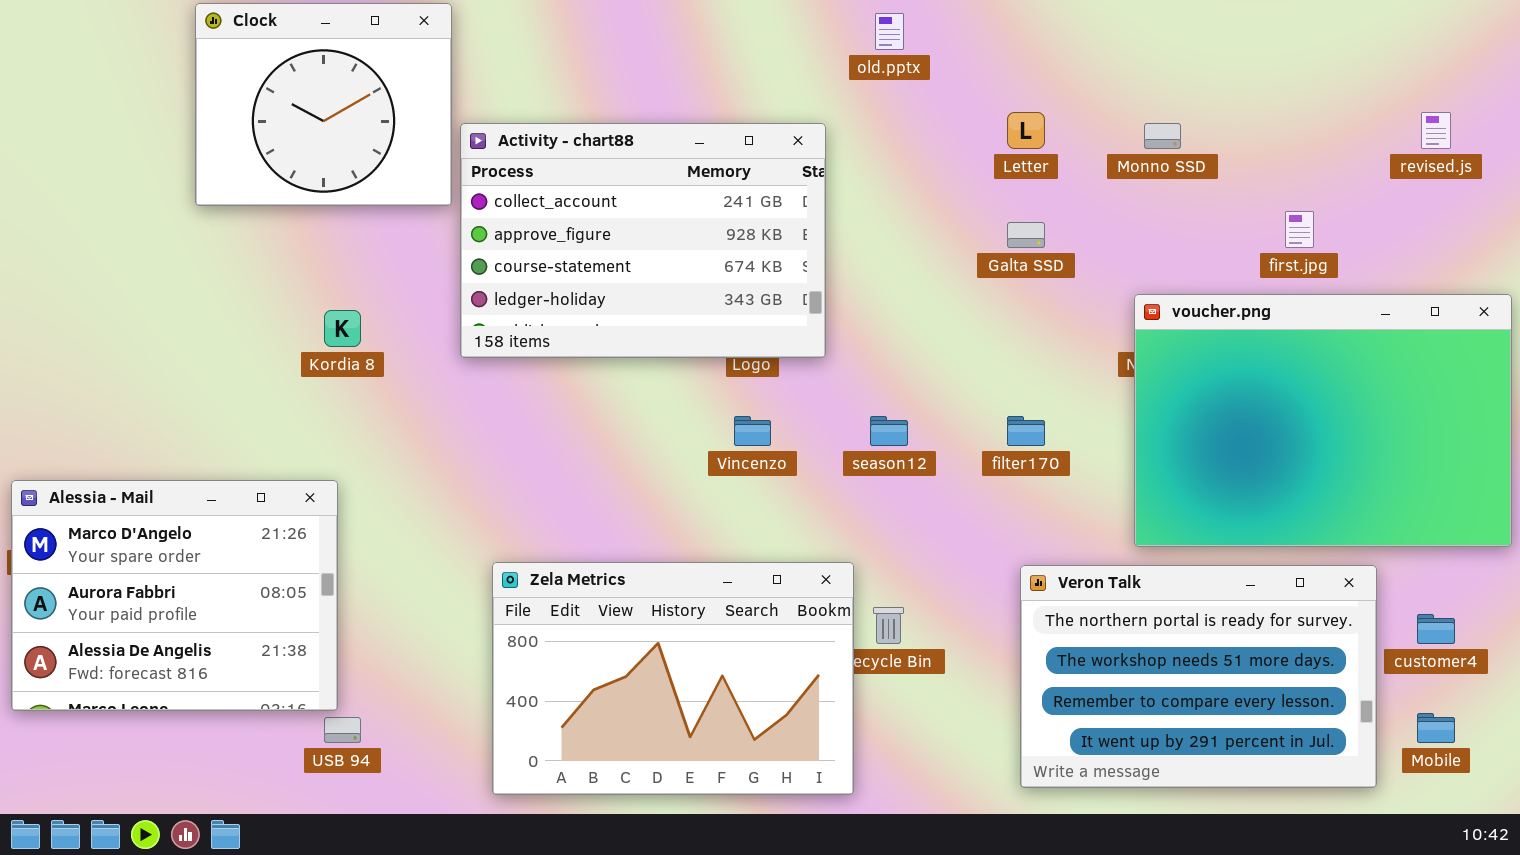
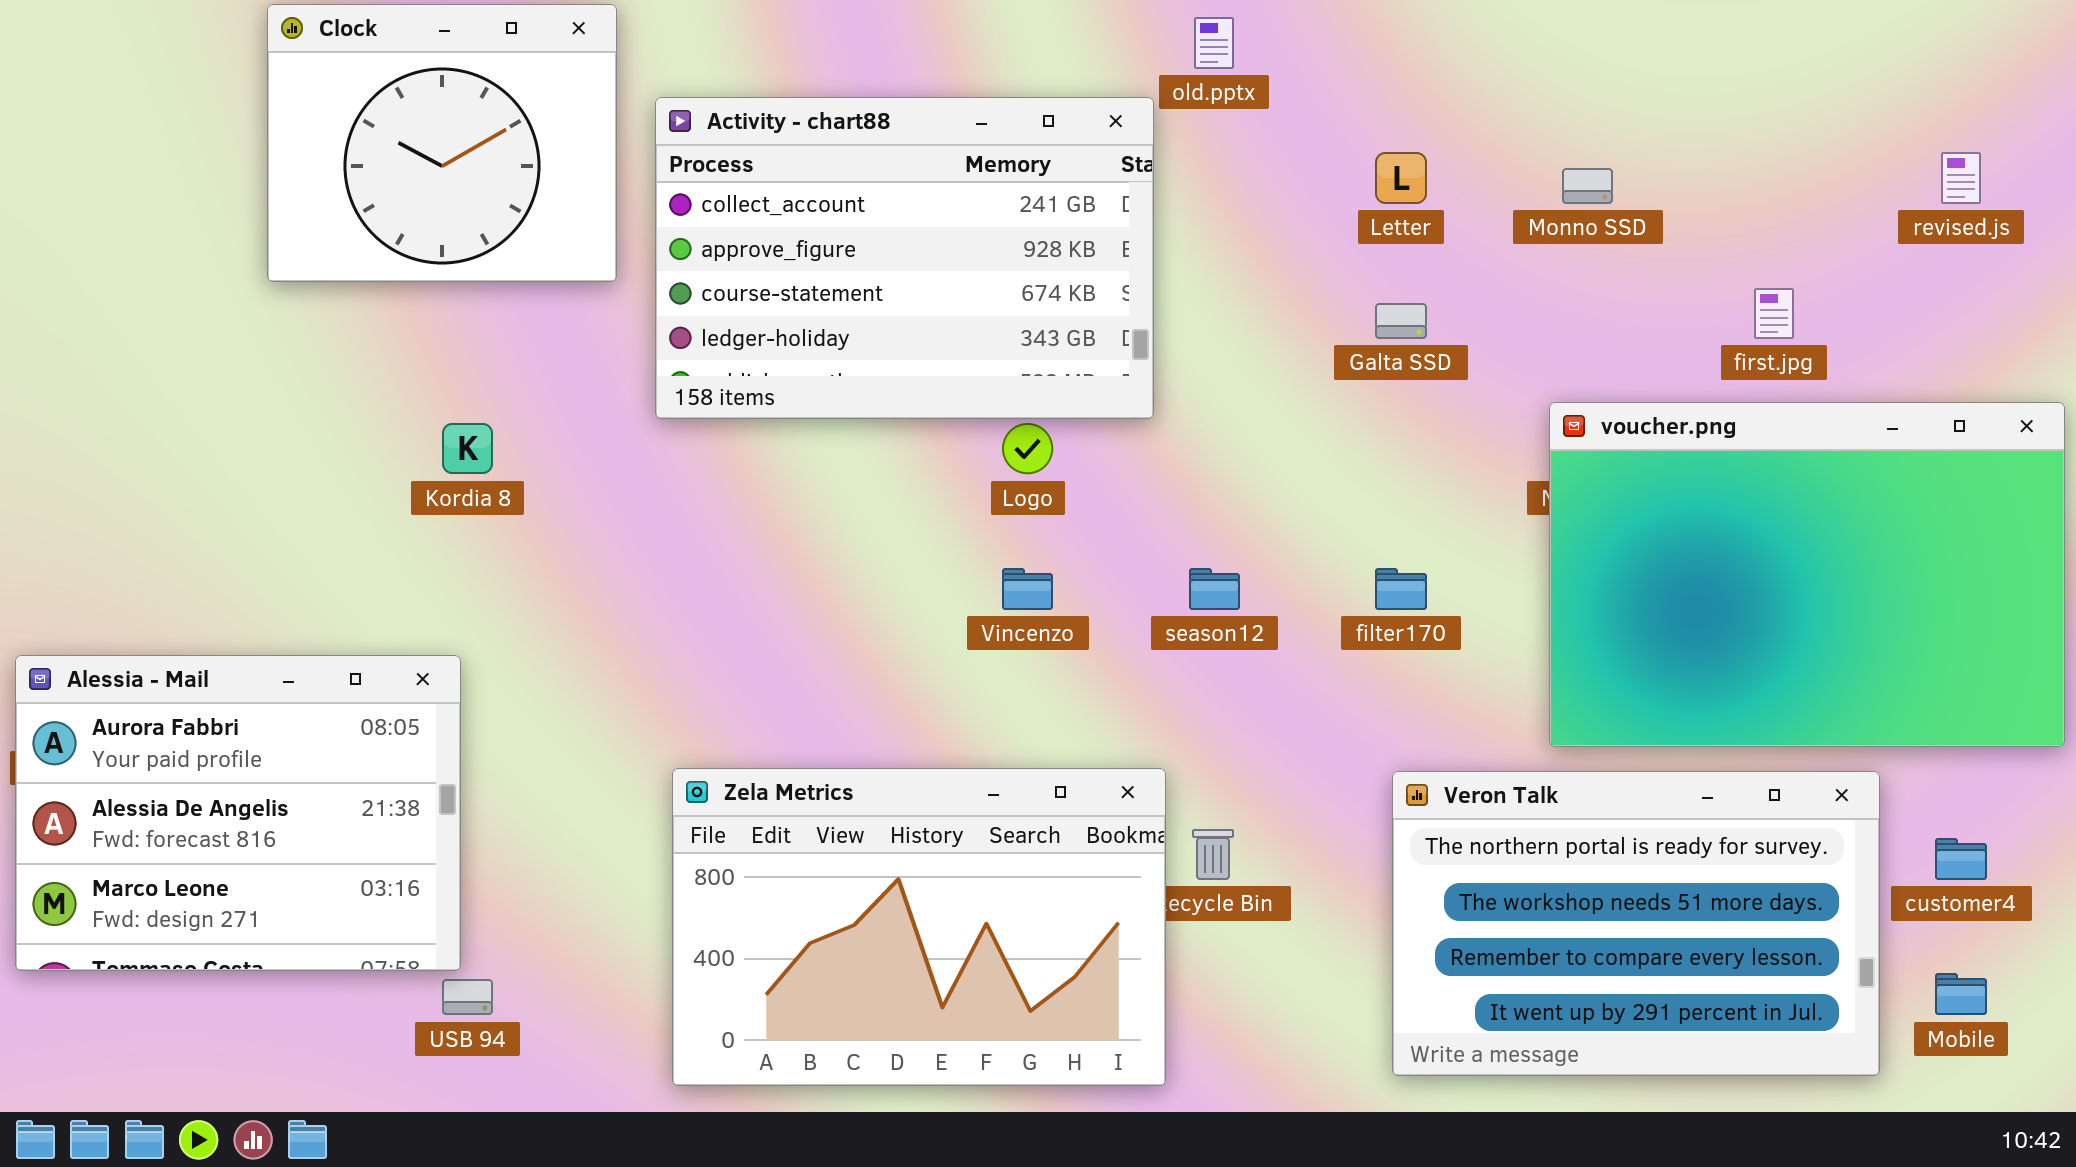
Activity - chart88: [460,123,826,358] -> [655,97,1154,419], moved
Alessia - Mail: [11,480,338,711] -> [15,655,461,971], scrolled down 1 row

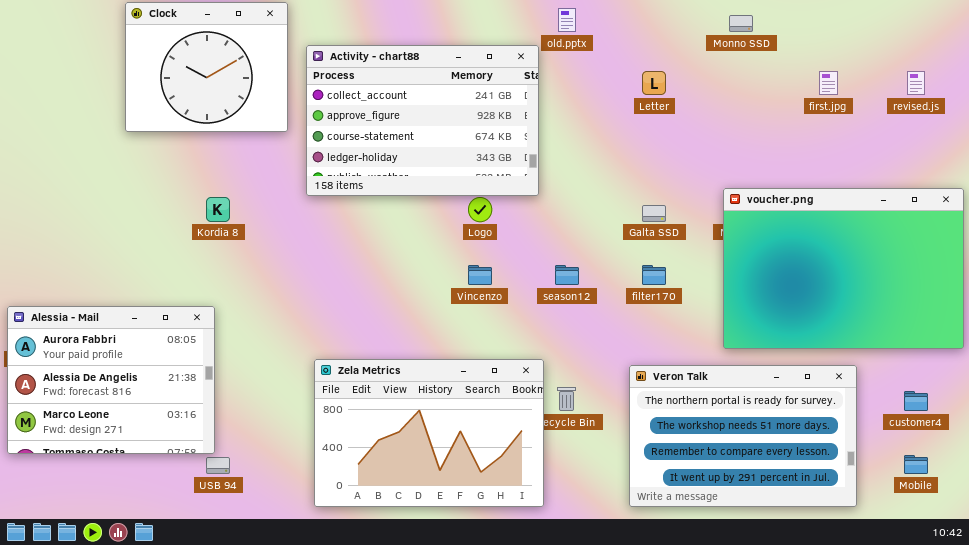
Monno SSD: [1562,168,1613,204] -> [729,15,753,32], moved
first.jpg: [1754,288,1794,339] -> [819,71,838,95], moved
Galta SSD: [1375,303,1427,339] -> [642,205,666,222], moved
Veron Talk: [1392,771,1880,1076] -> [629,365,857,507], moved

